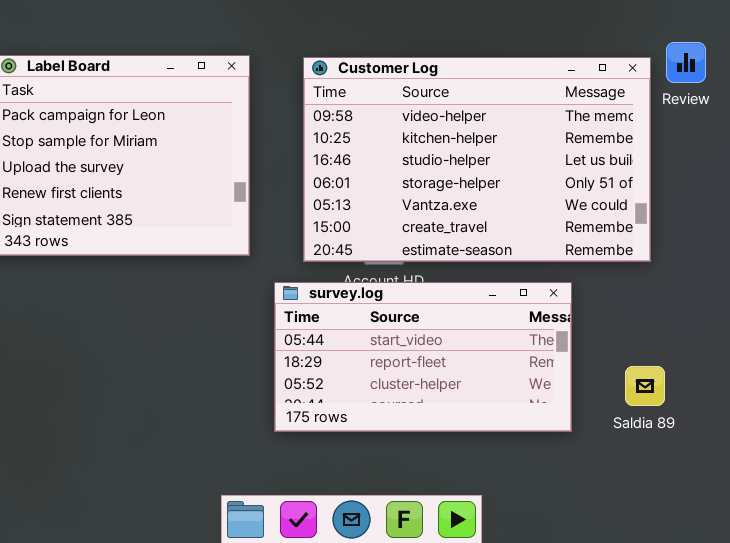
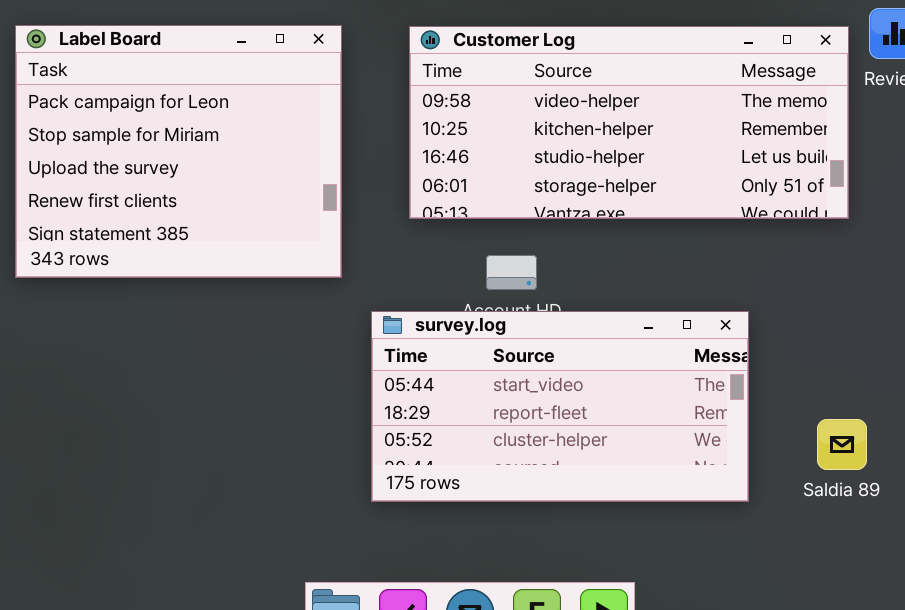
Customer Log: [303,57,651,262] -> [409,26,849,219], resized

